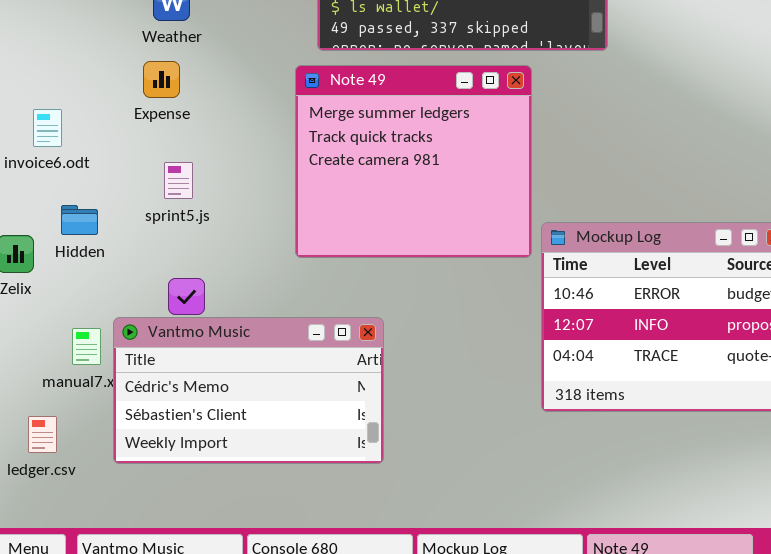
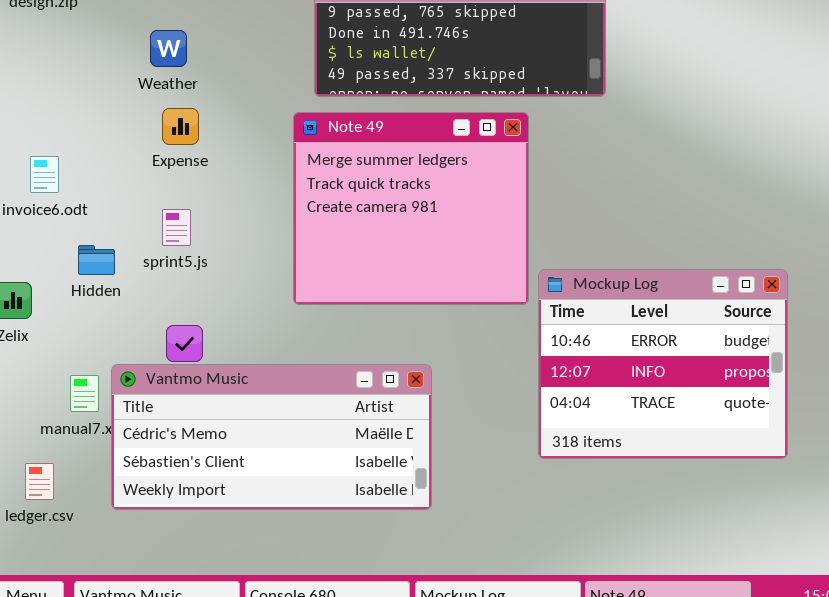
Expense: [143,61,180,98] -> [162,108,199,145], moved
Hidden: [61,205,98,235] -> [78,245,115,275], moved
Vantmo Music: [113,317,384,464] -> [111,364,432,510], resized

